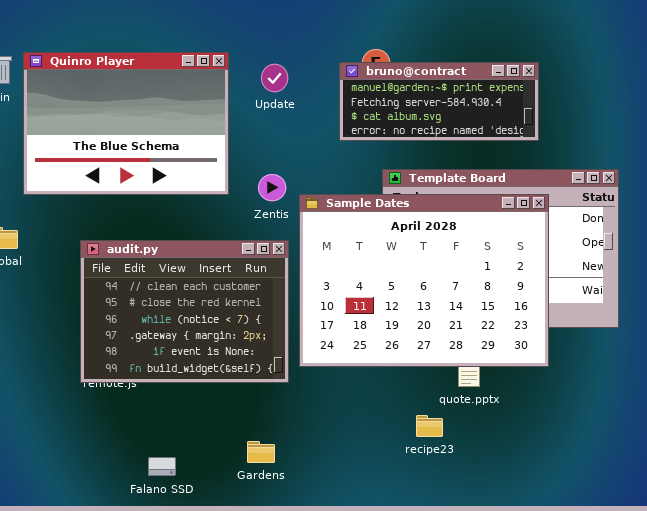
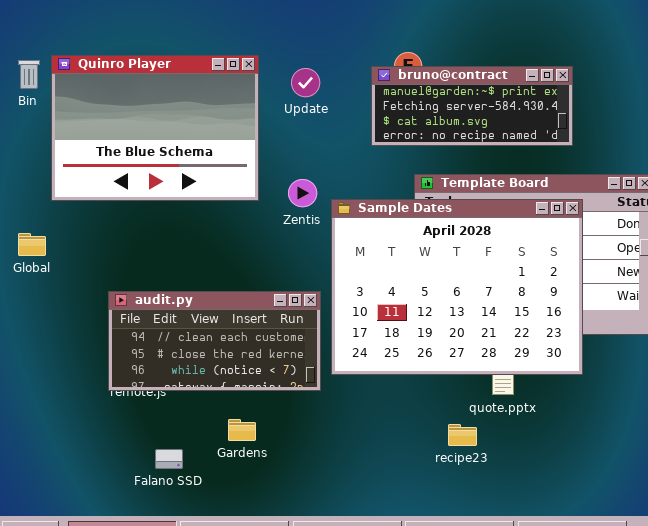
audit.py: [80,240,289,383] -> [108,291,321,391], resized
Gardens: [247,441,275,463] -> [228,419,256,441], moved
Falano SSD: [148,457,176,476] -> [155,449,183,469], moved

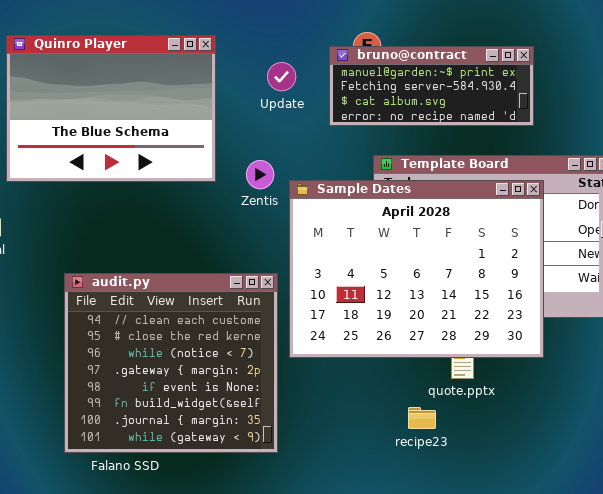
Update: [291,68,320,97] -> [267,62,296,91], moved
audit.py: [108,291,321,391] -> [64,273,278,453], resized

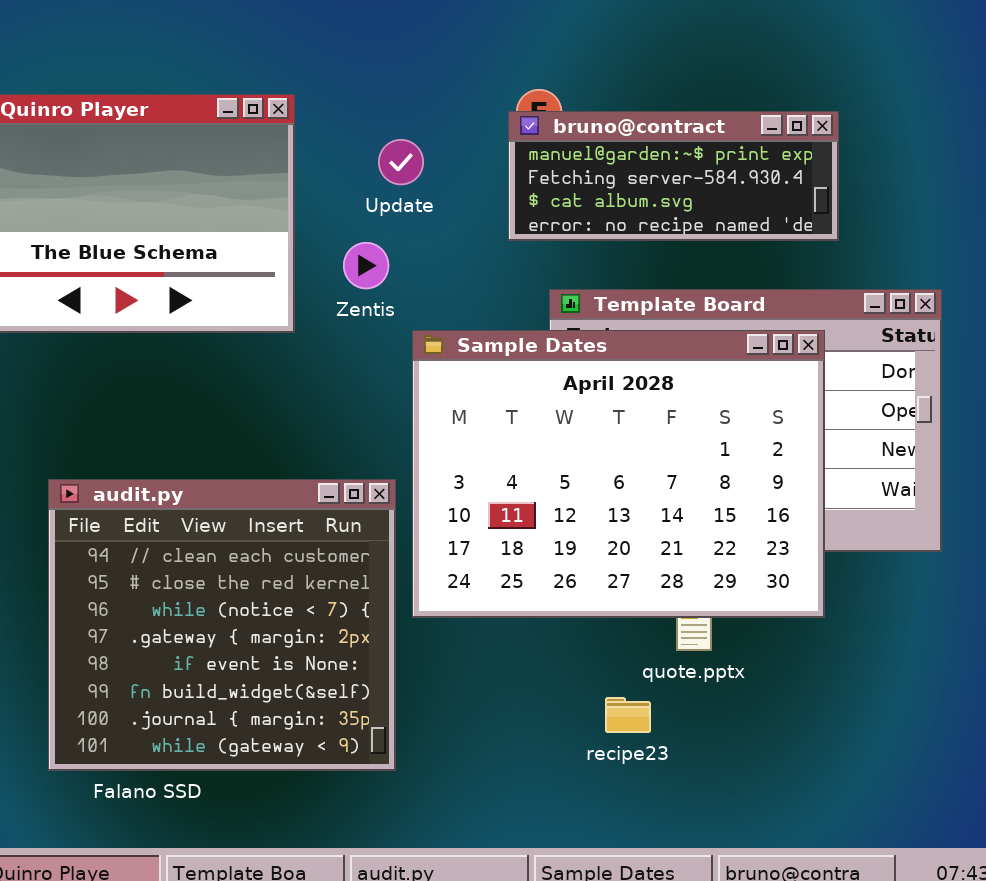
bruno@contract: [329,46,534,126] -> [508,111,839,241], moved
Zentis: [246,160,274,189] -> [343,242,389,289], moved

